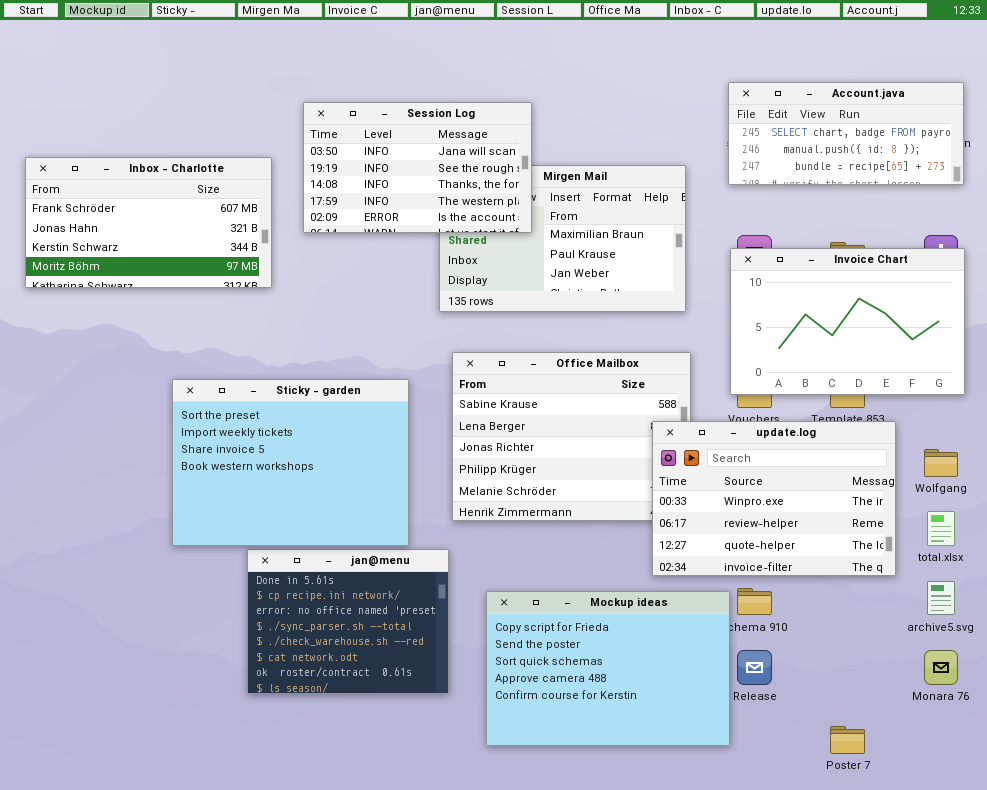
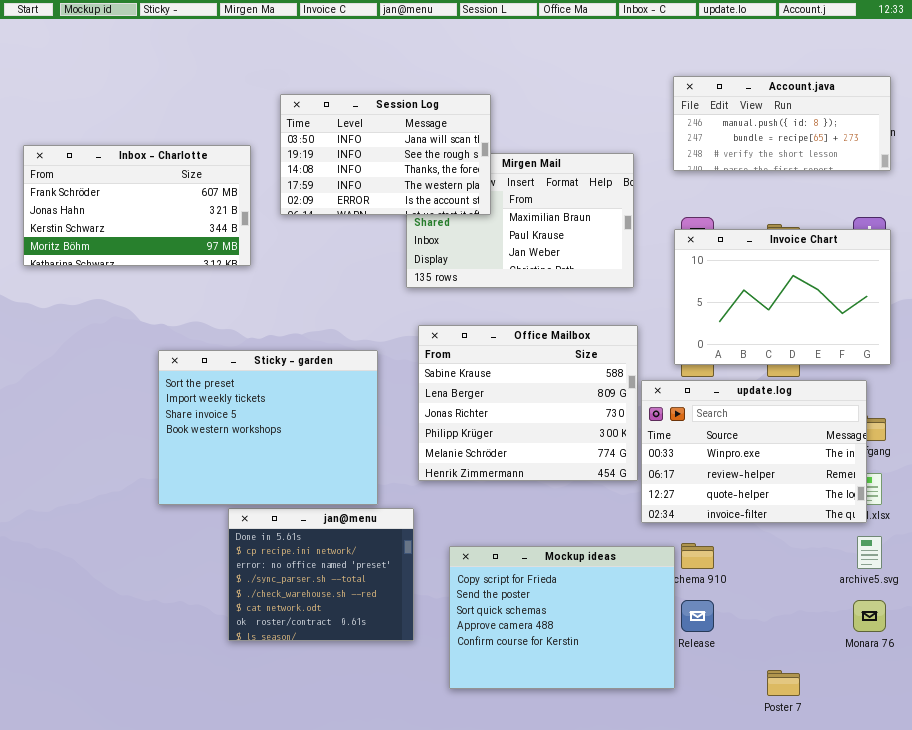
Account.java: [728,82,964,185] -> [673,76,891,171], scrolled down 1 row
update.log: [652,421,896,576] -> [641,380,867,523], moved

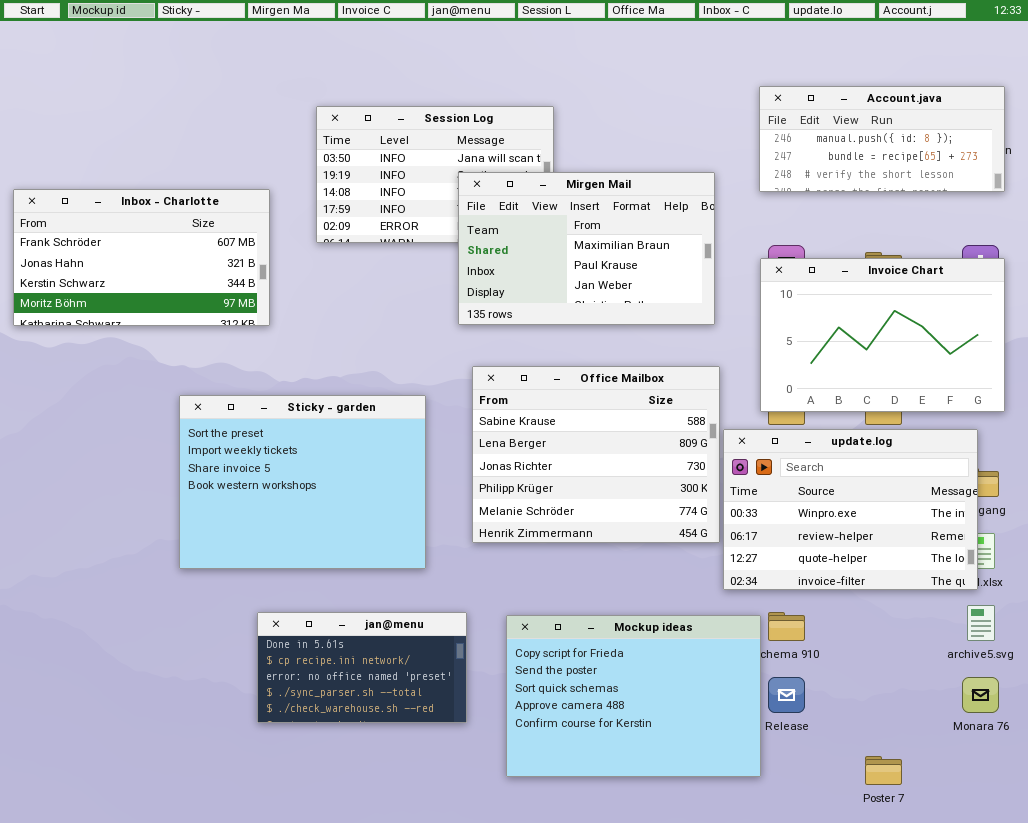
Inbox - Charlotte: [23,145,251,266] -> [13,189,270,326], moved
Mirgen Mail: [406,153,634,288] -> [458,172,715,325], raised
jan@menu: [228,508,414,641] -> [257,612,467,723], resized

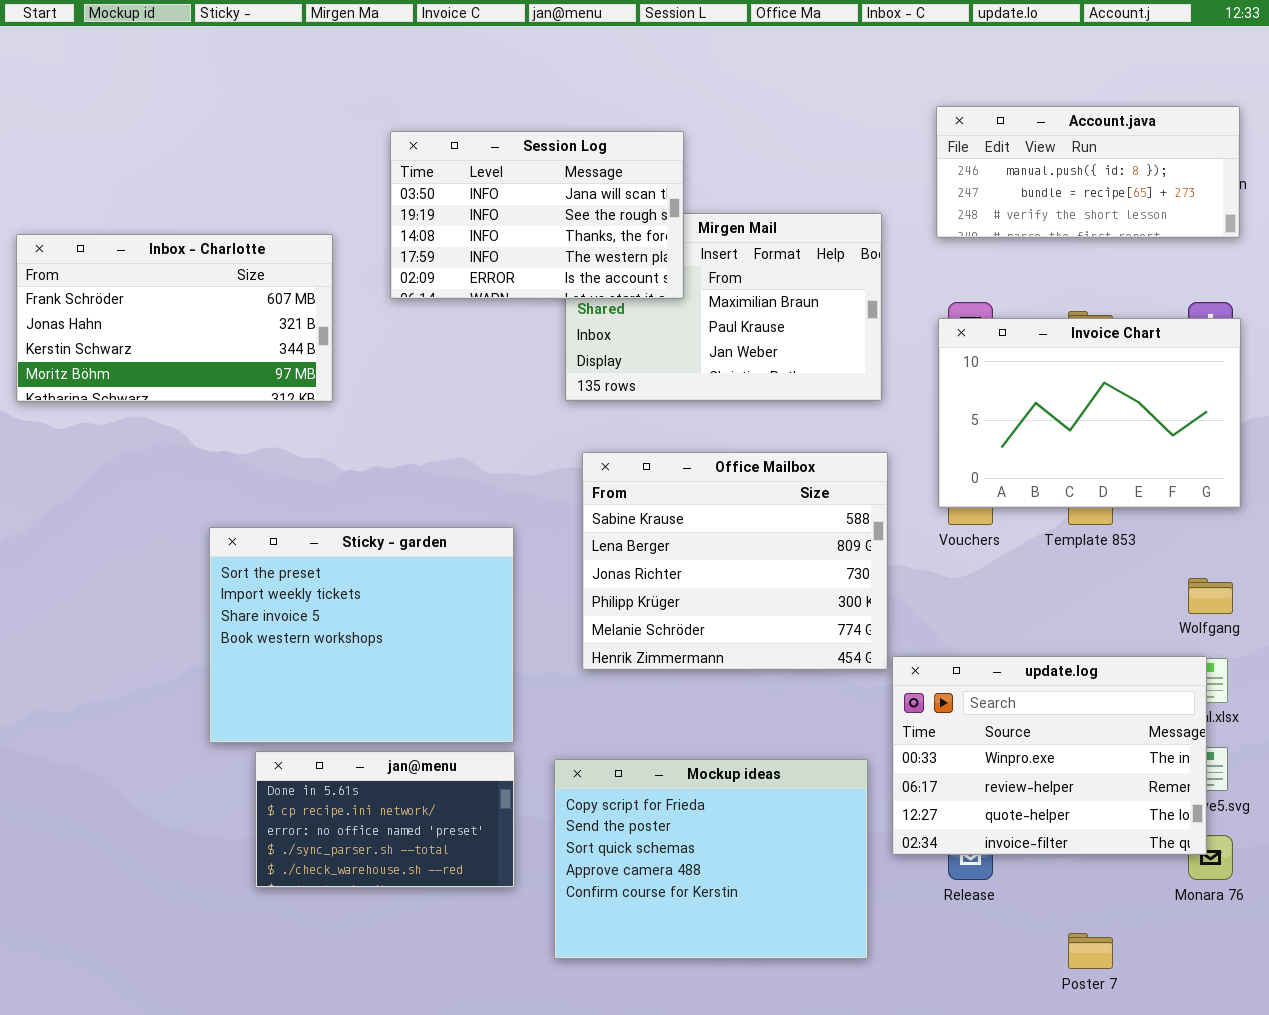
Session Log: [316,106,554,243] -> [390,131,684,299], raised
Sticky - garden: [179,395,426,569] -> [209,527,514,743], moved
update.log: [723,429,978,590] -> [892,656,1207,855], moved
jan@menu: [257,612,467,723] -> [255,751,515,888], moved
Mockup ideas: [506,615,761,777] -> [554,759,868,959], moved

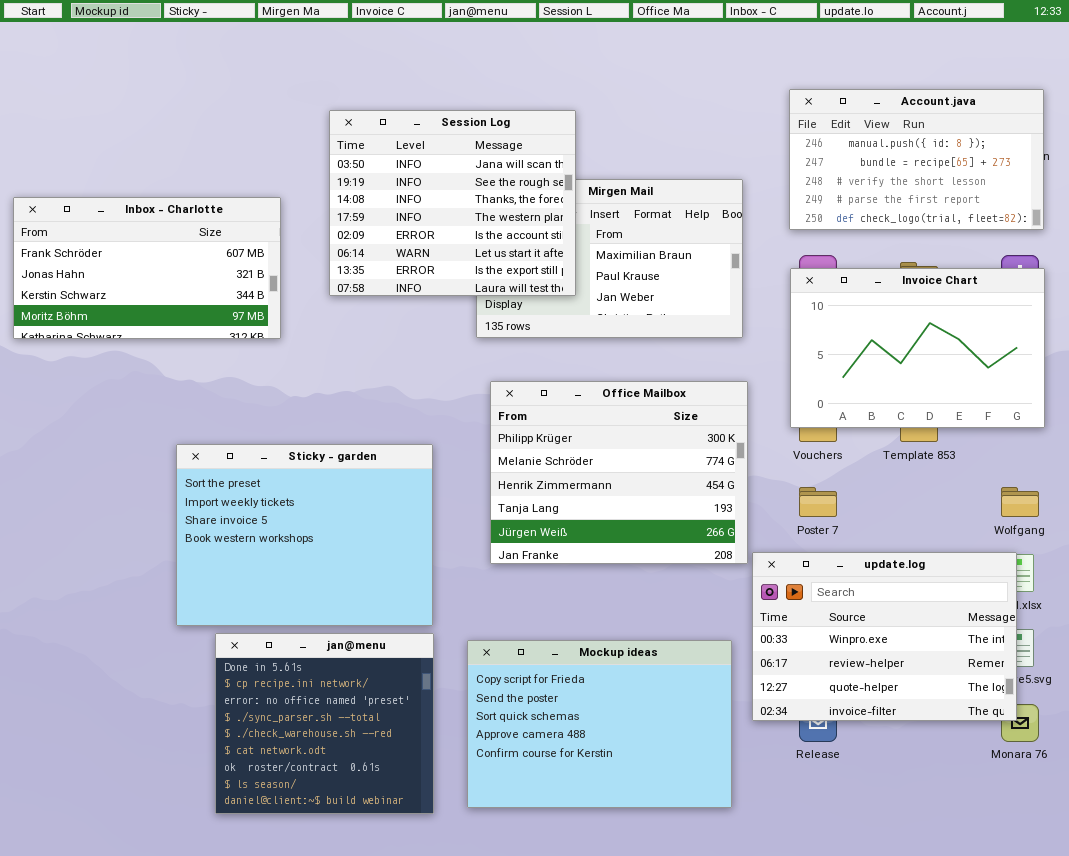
Account.java: [936,106,1240,238] -> [789,89,1044,230], resized
Session Log: [390,131,684,299] -> [329,110,576,296], resized
Office Mailbox: [582,452,888,670] -> [490,381,748,564], scrolled down 3 rows
jan@menu: [255,751,515,888] -> [215,633,434,814], resized
Poster 7: [1068,933,1113,969] -> [799,487,837,517], moved

